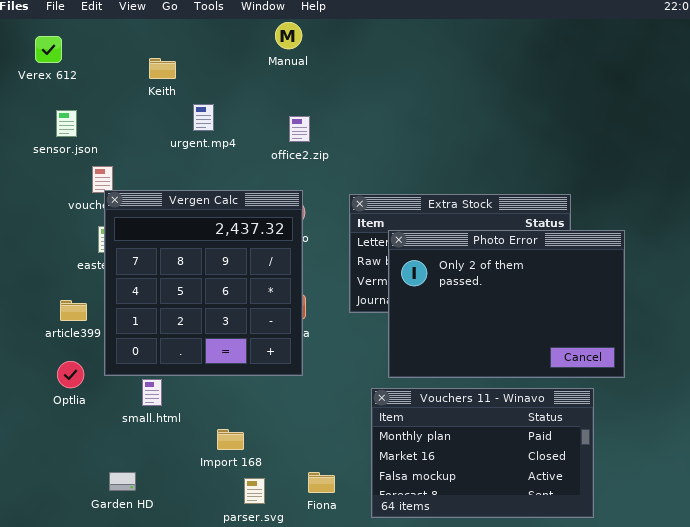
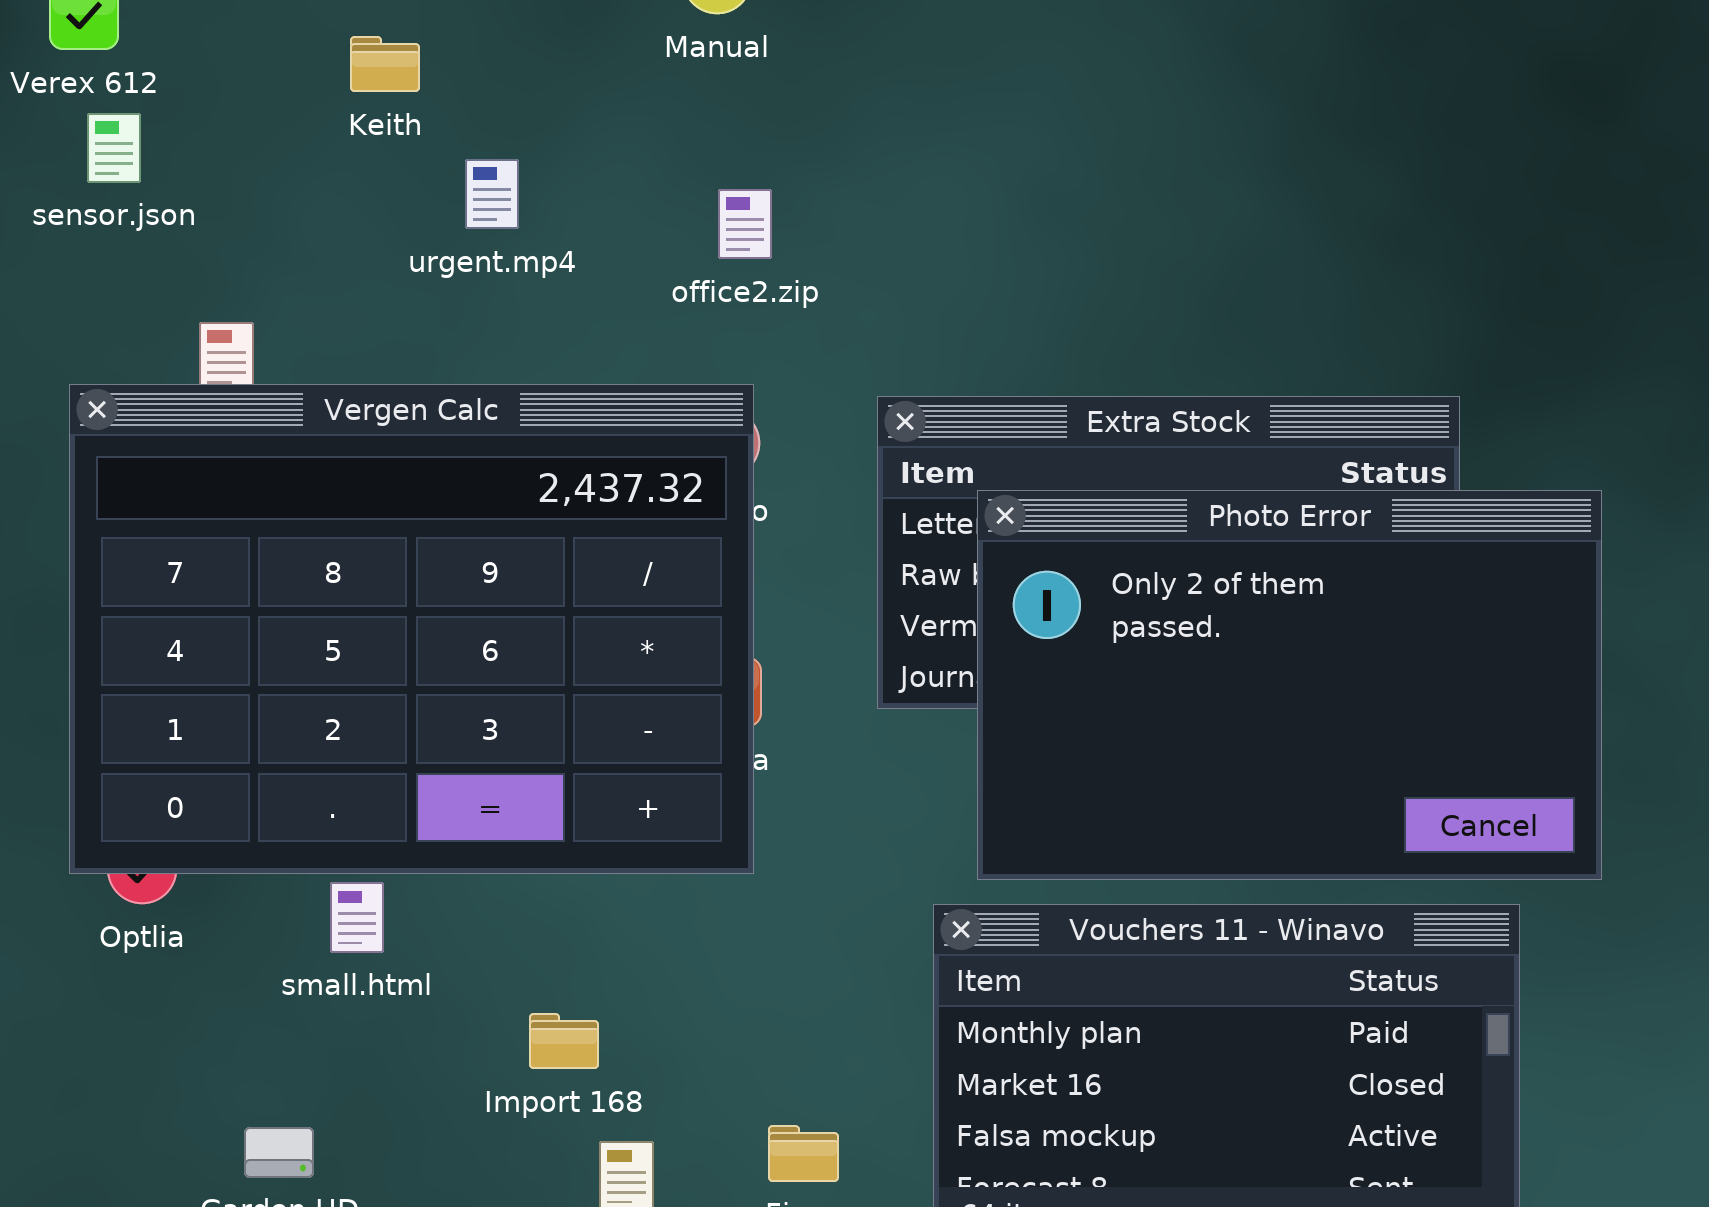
sensor.json: [56,110,77,137] -> [87,113,141,183], moved
Vergen Calc: [104,190,303,376] -> [69,384,754,874], resized

